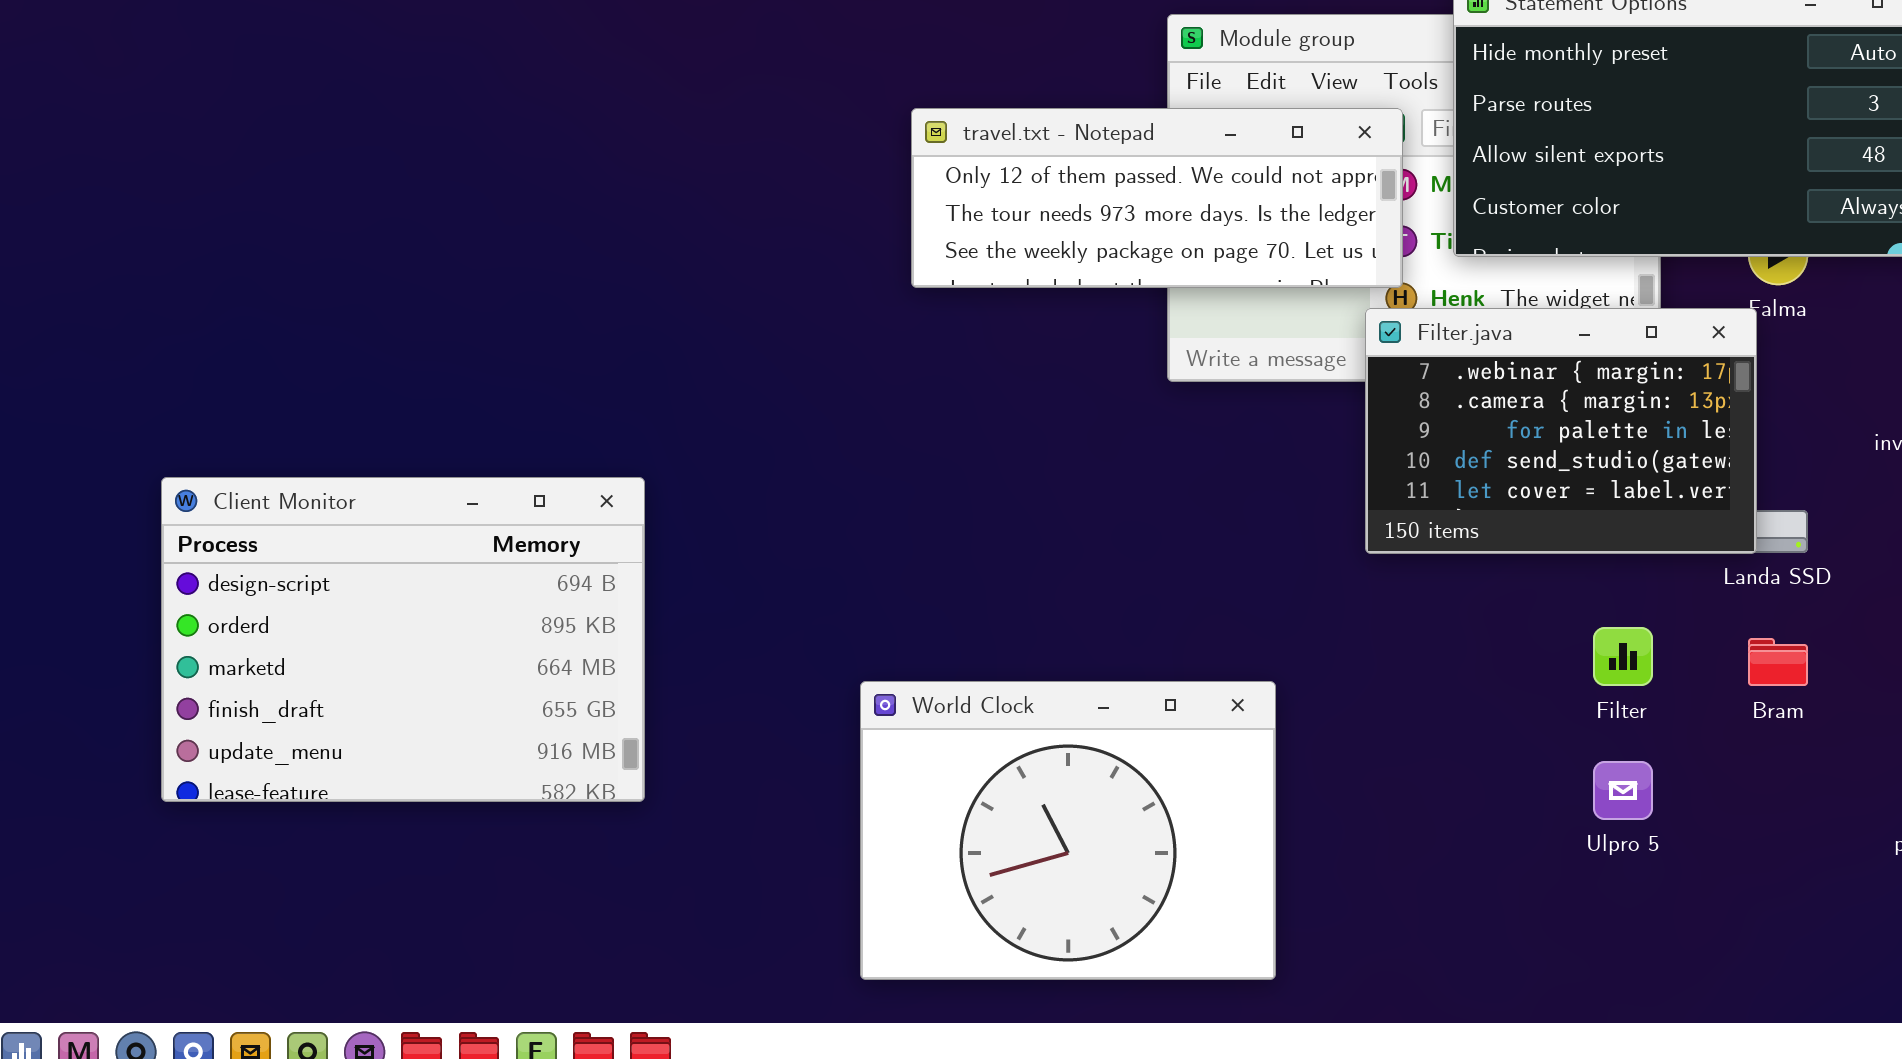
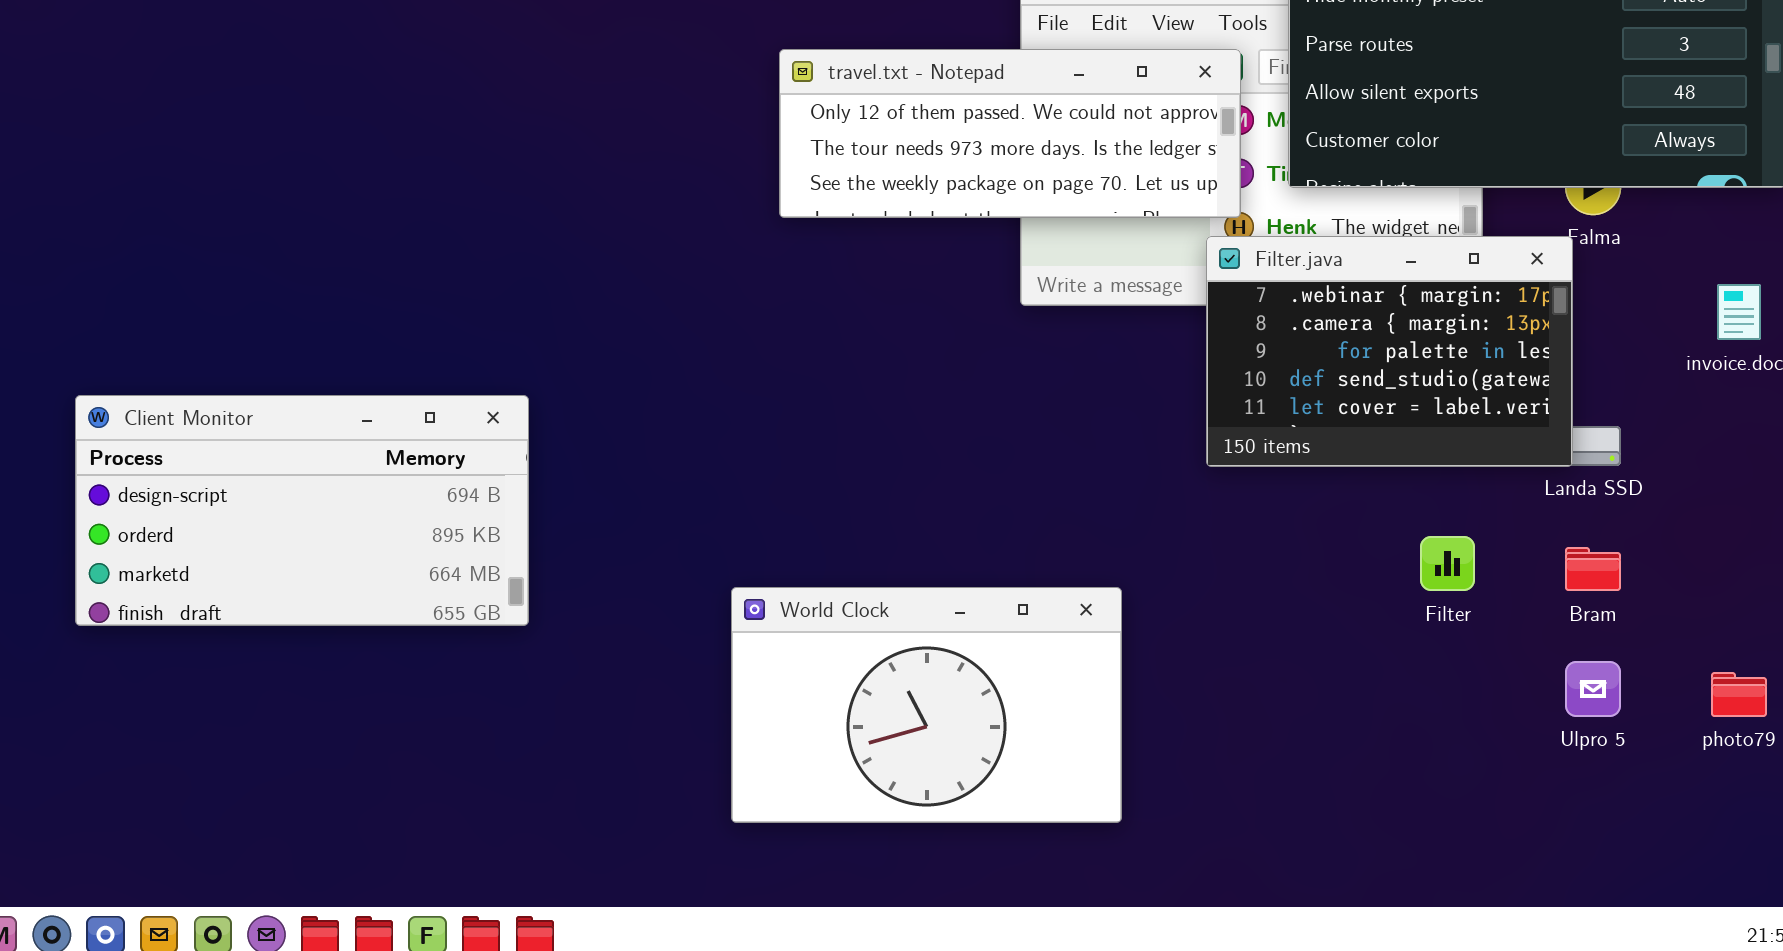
Client Monitor: [161,477,645,802] -> [75,395,529,626], resized
World Clock: [860,681,1276,980] -> [731,587,1122,823], resized
Ulpro 5: [1593,761,1653,820] -> [1565,661,1621,717], moved

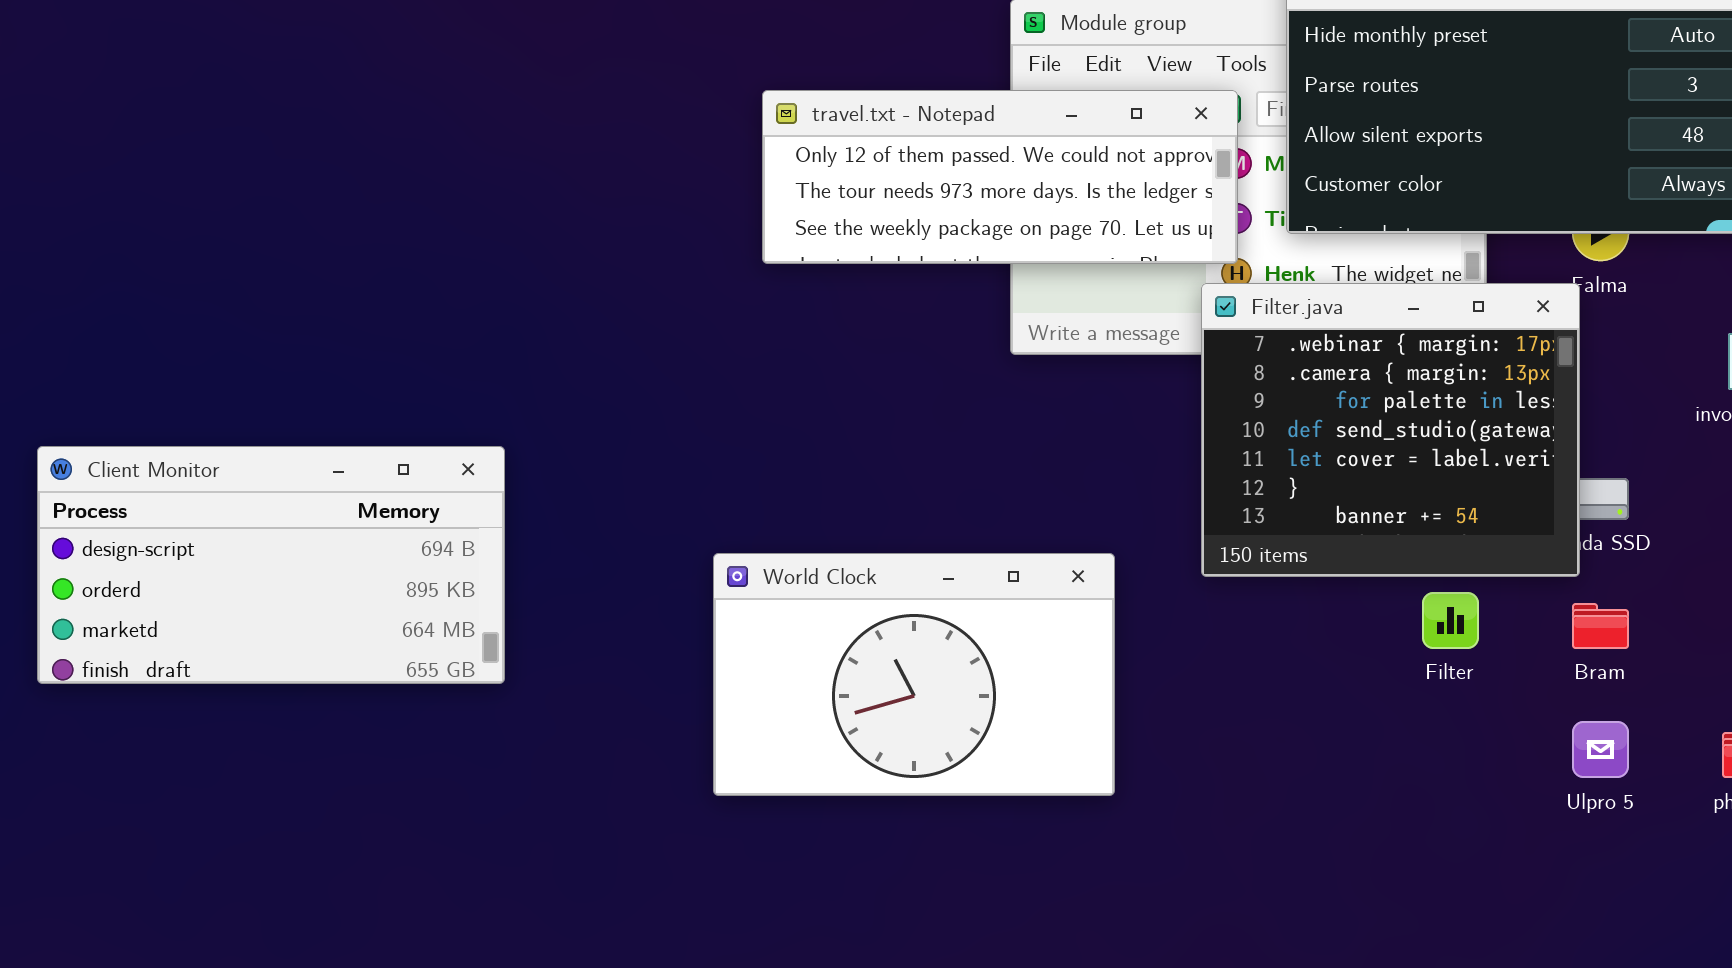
Filter.java: [1206,236,1573,467] -> [1201,283,1580,577], resized
World Clock: [731,587,1122,823] -> [713,553,1115,796], moved

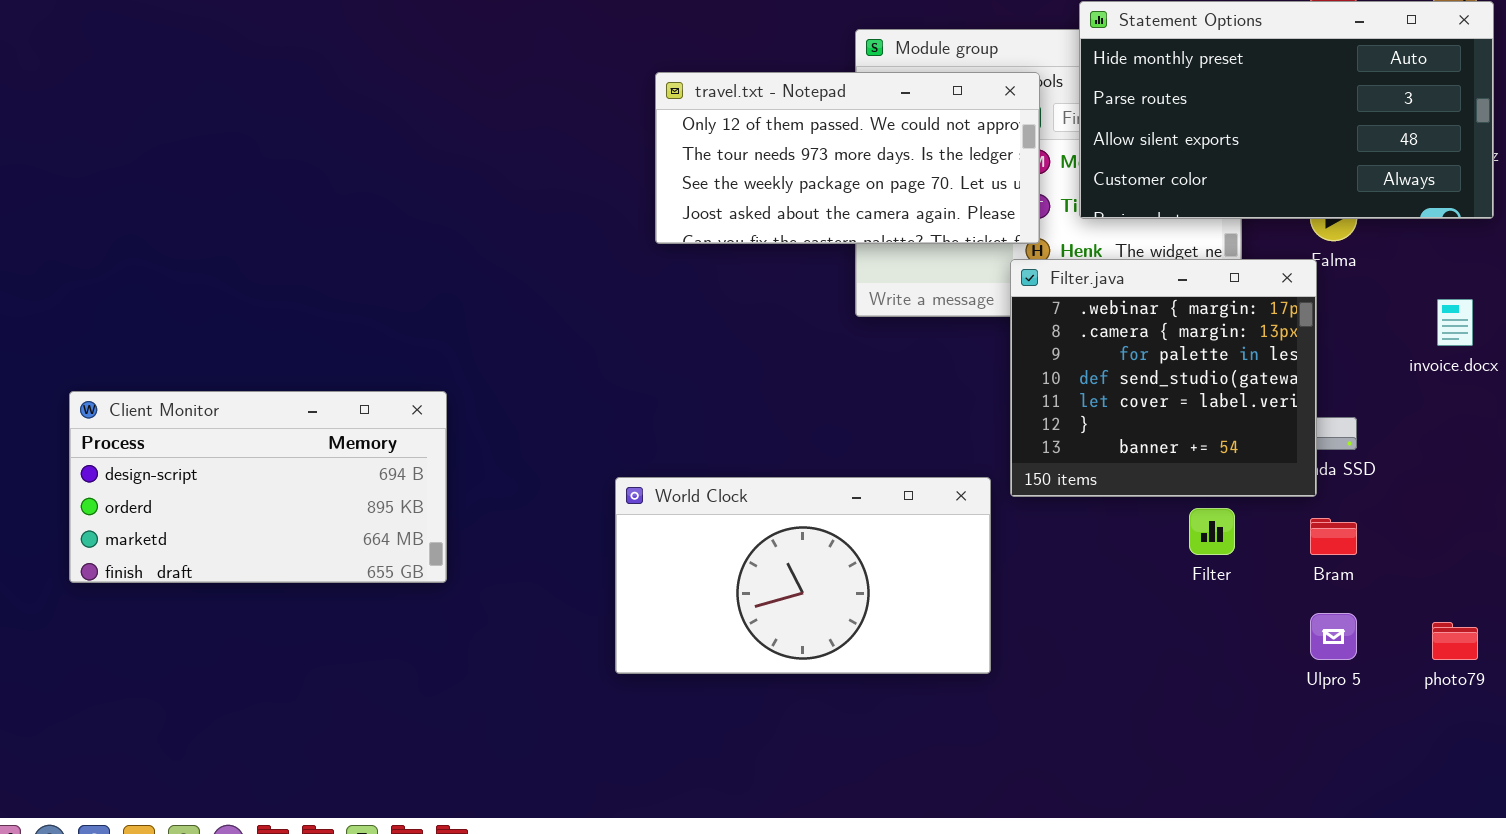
travel.txt - Notepad: [762,90,1238,264] -> [655,72,1040,244], resized
World Clock: [713,553,1115,796] -> [615,477,991,674], resized

